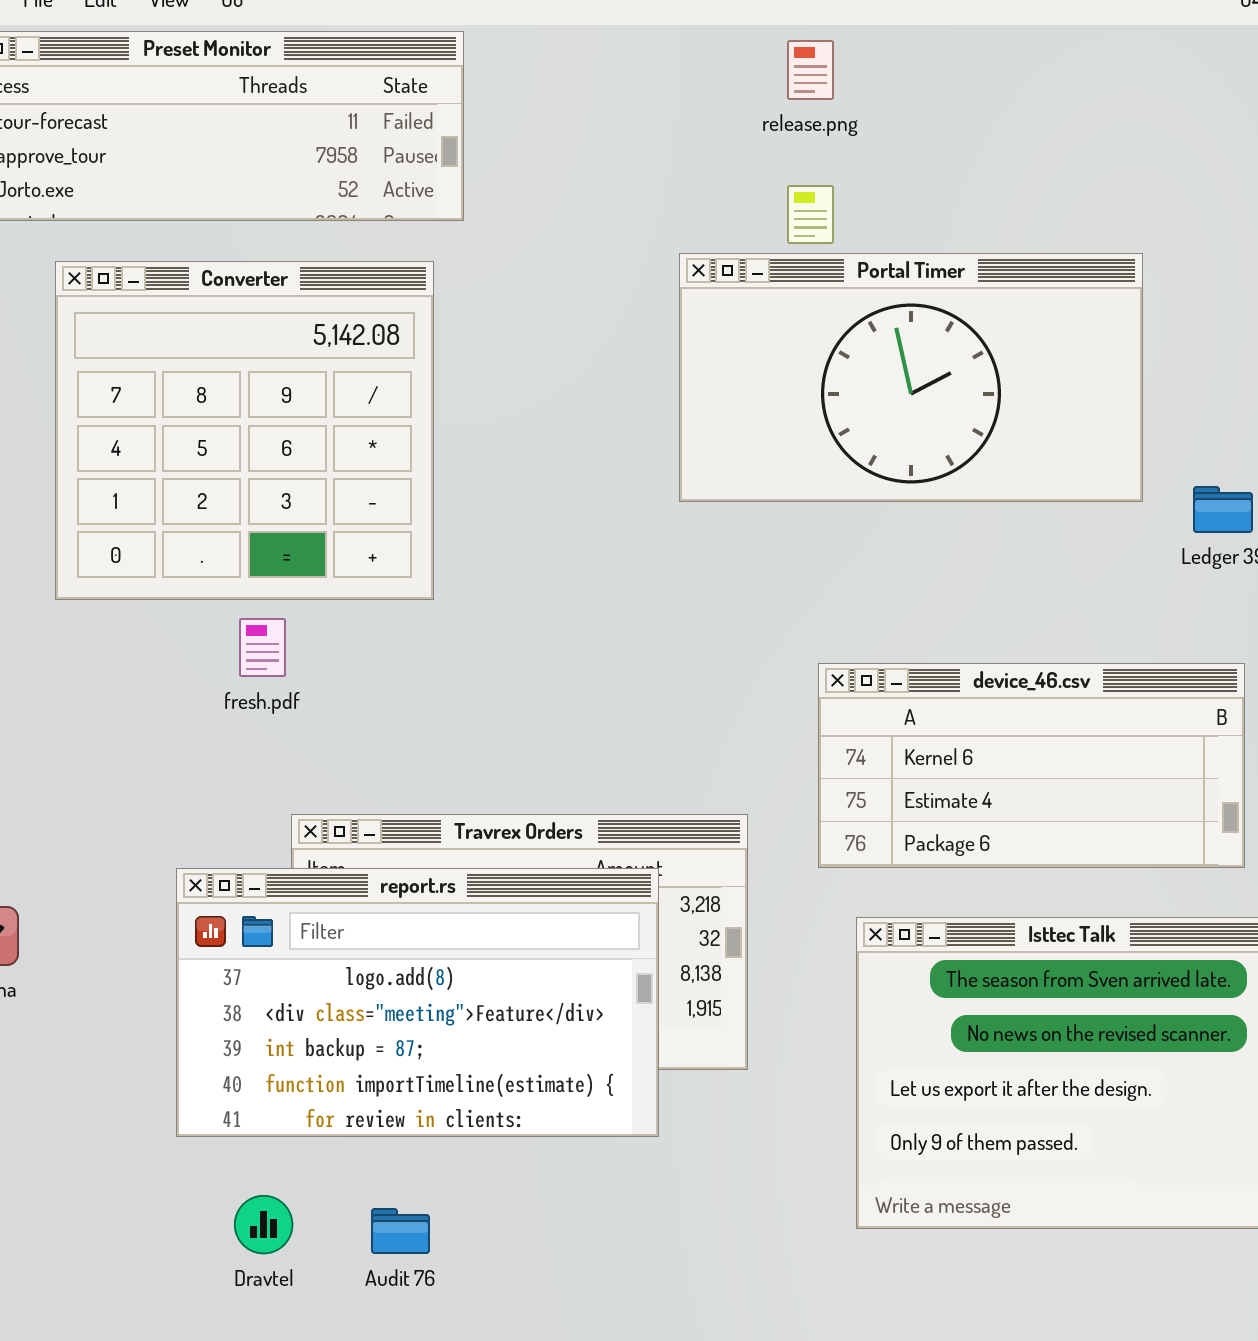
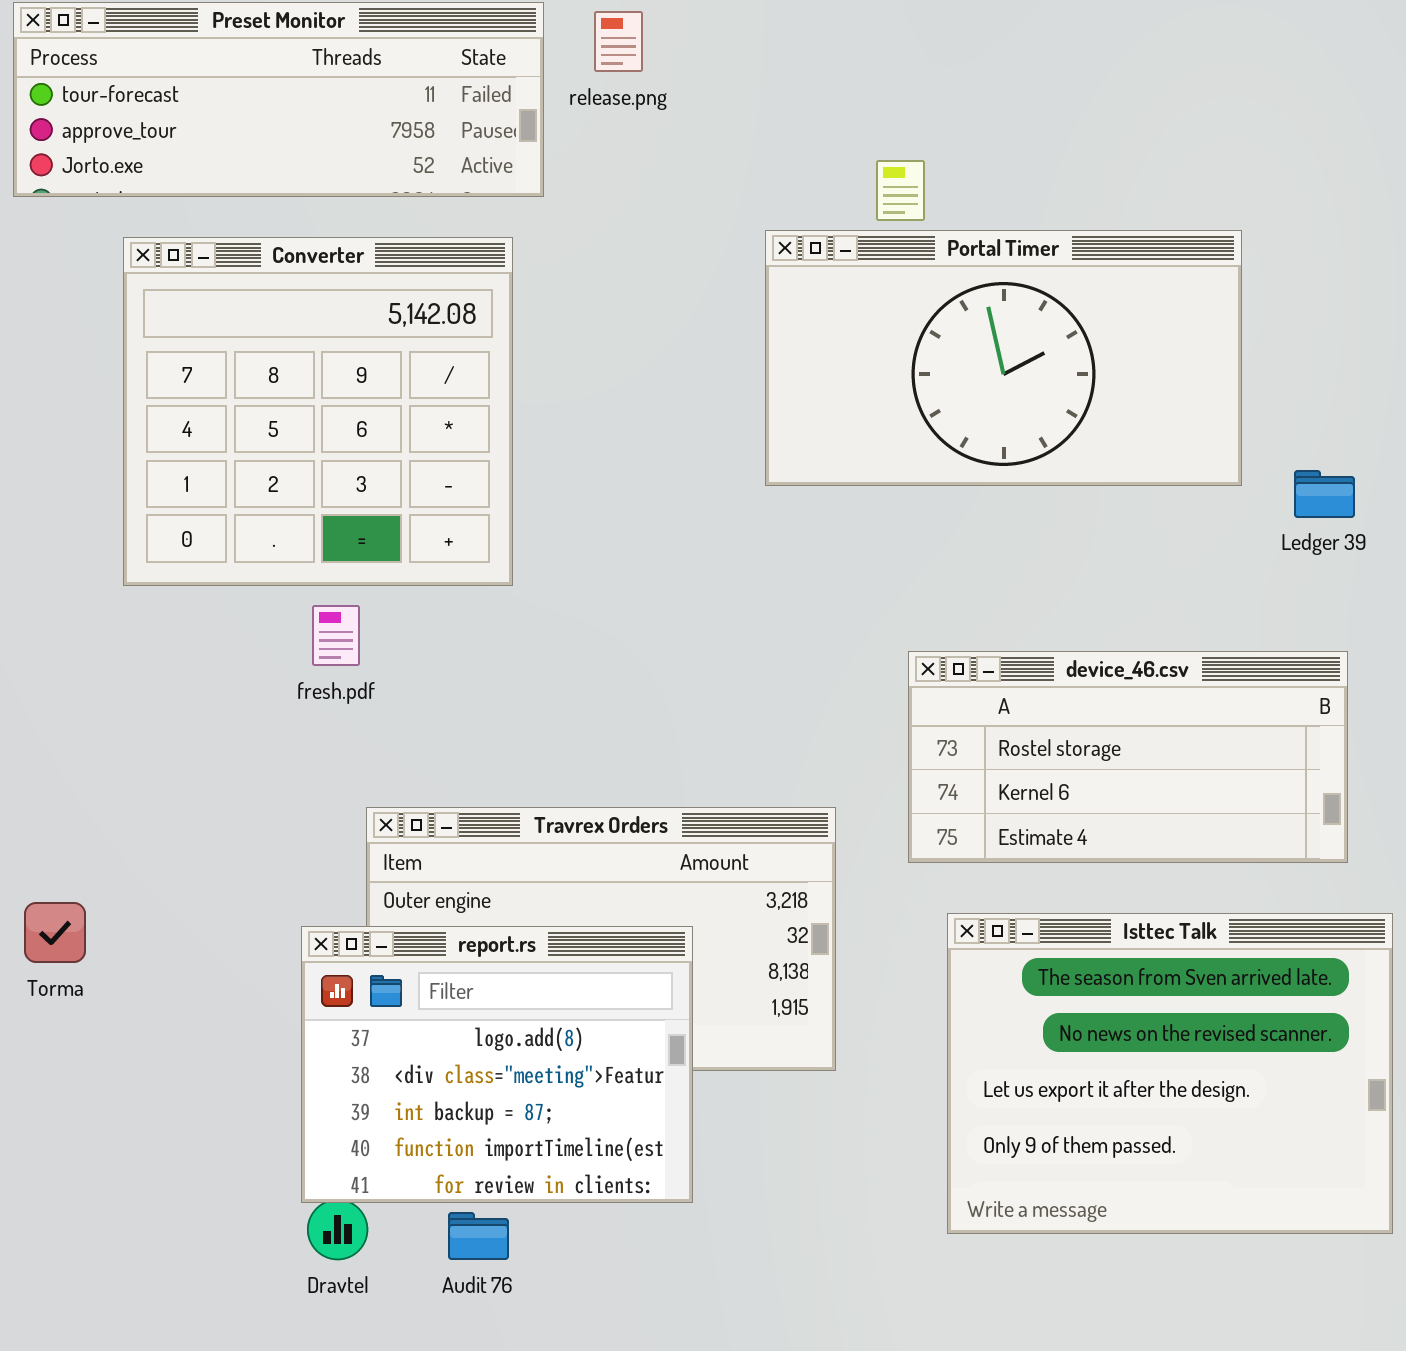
release.png: [787,40,834,100] -> [594,11,643,72], moved
device_46.csv: [818,663,1245,868] -> [908,651,1348,863], scrolled up 1 row
report.rs: [176,868,659,1137] -> [301,926,693,1203], moved, resized

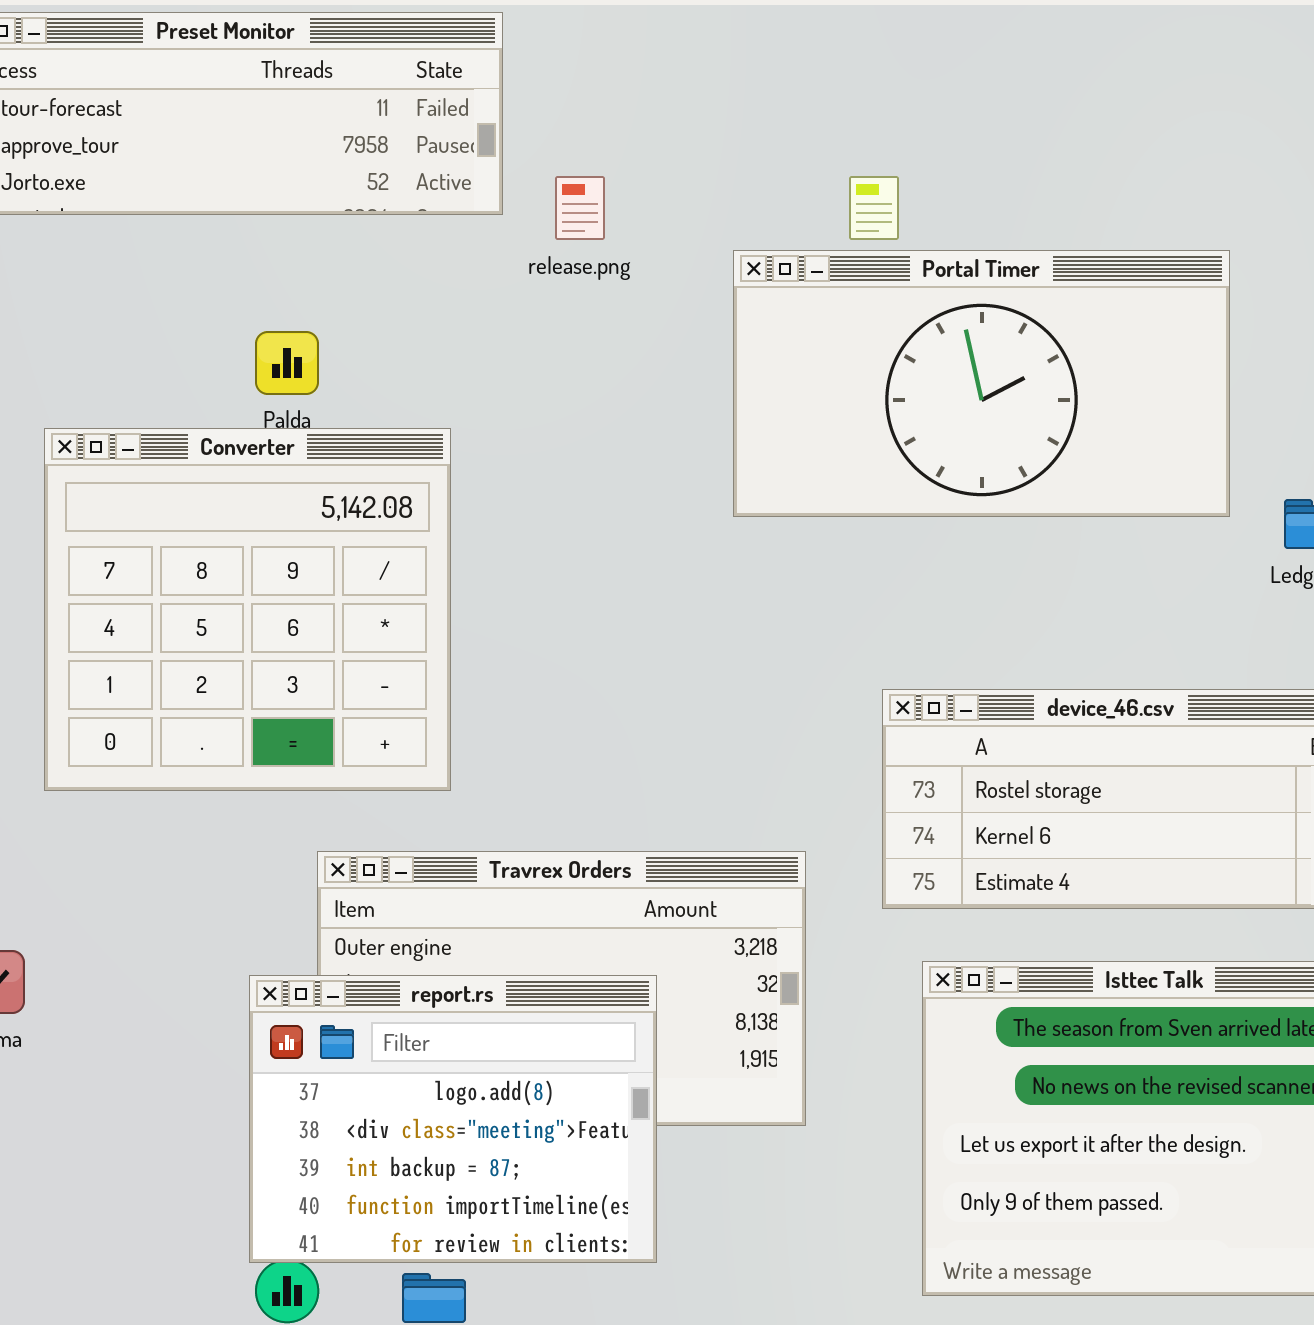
release.png: [594,11,643,72] -> [555,176,605,240], moved
Converter: [123,237,513,586] -> [44,428,451,791], moved

